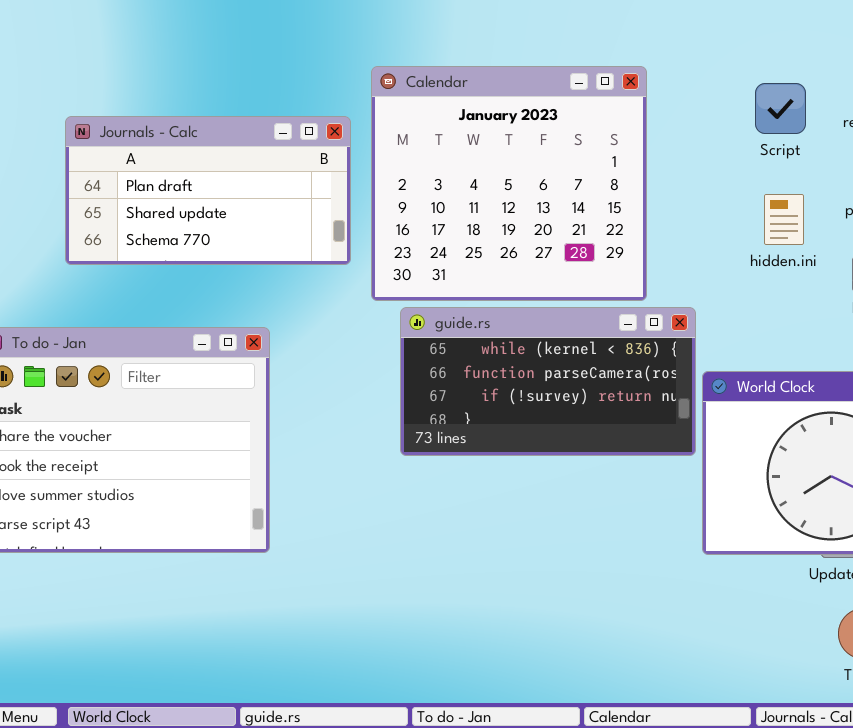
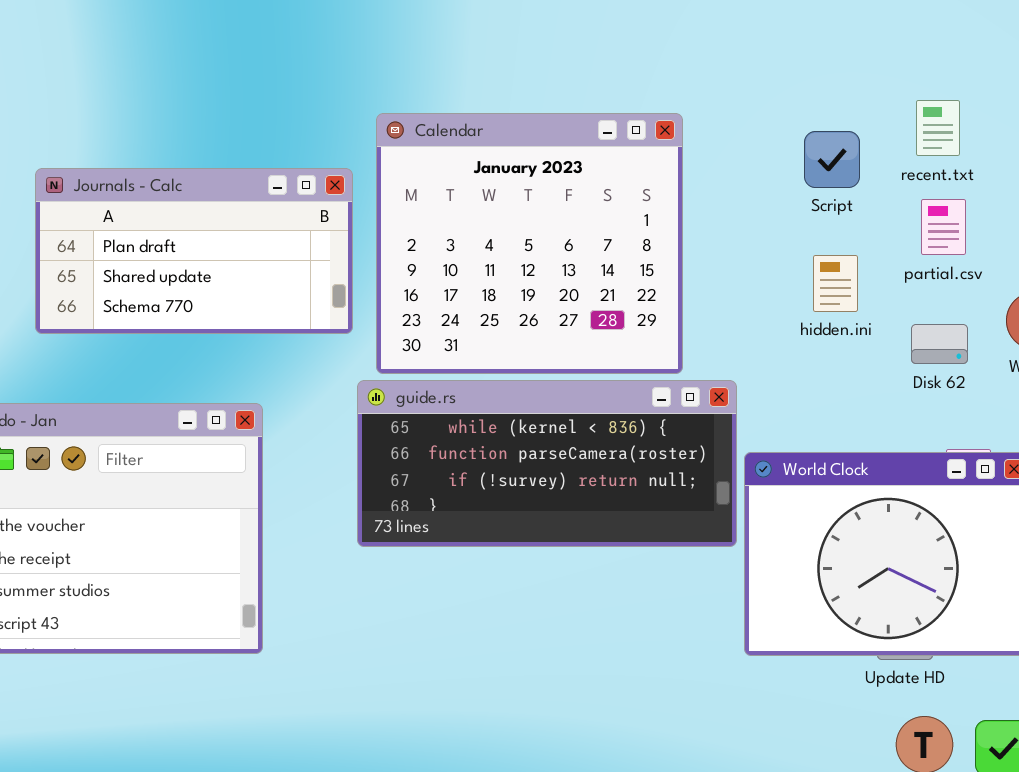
guide.rs: [400,307,696,456] -> [357,380,737,547], resized

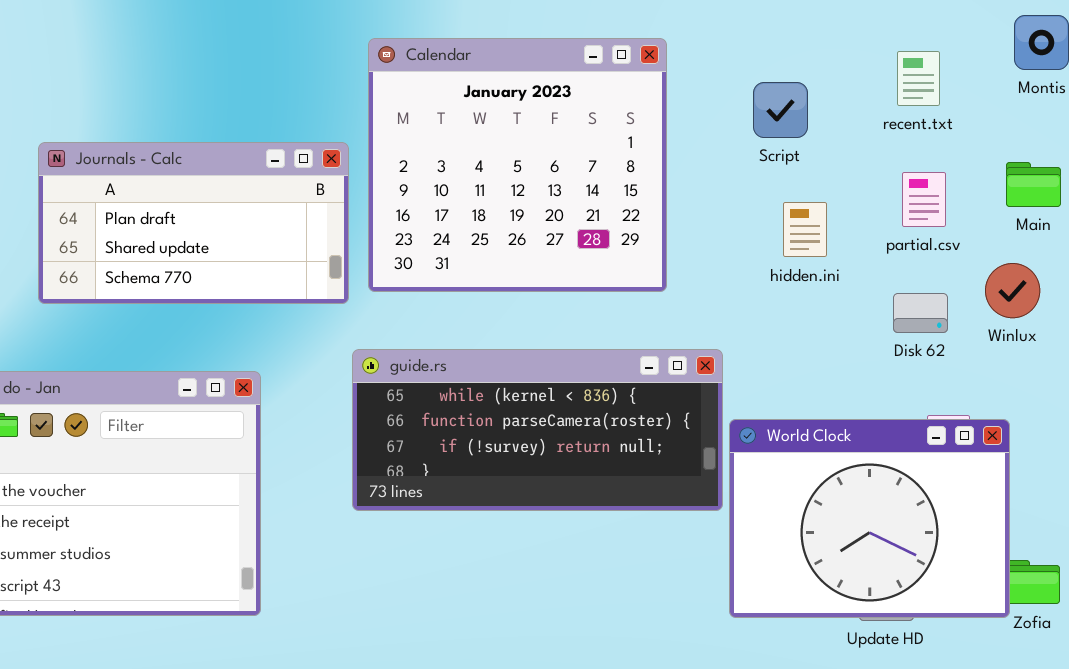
recent.txt: [916,100,960,156] -> [897,51,940,106], moved
Calendar: [376,113,683,374] -> [368,38,667,292], moved
Script: [804,131,860,188] -> [753,82,808,138], moved
hidden.ini: [813,255,858,312] -> [783,202,827,257], moved

